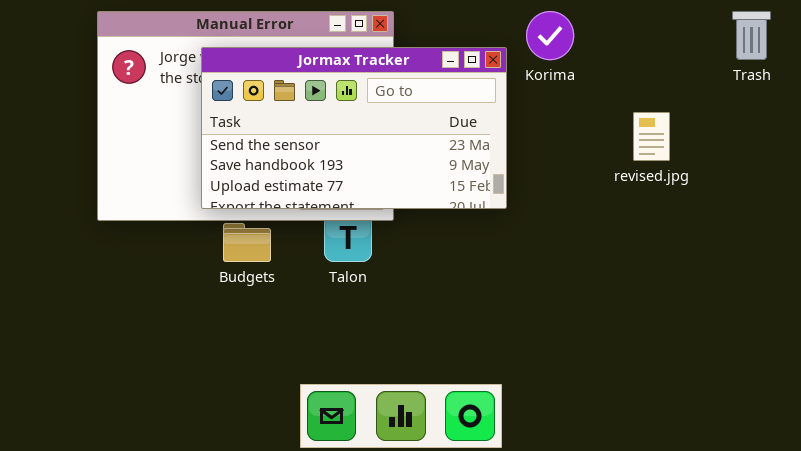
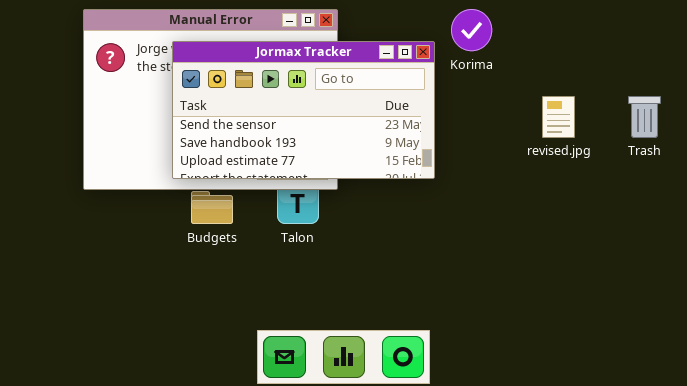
Trash: [732,11,771,60] -> [628,96,661,138], moved

